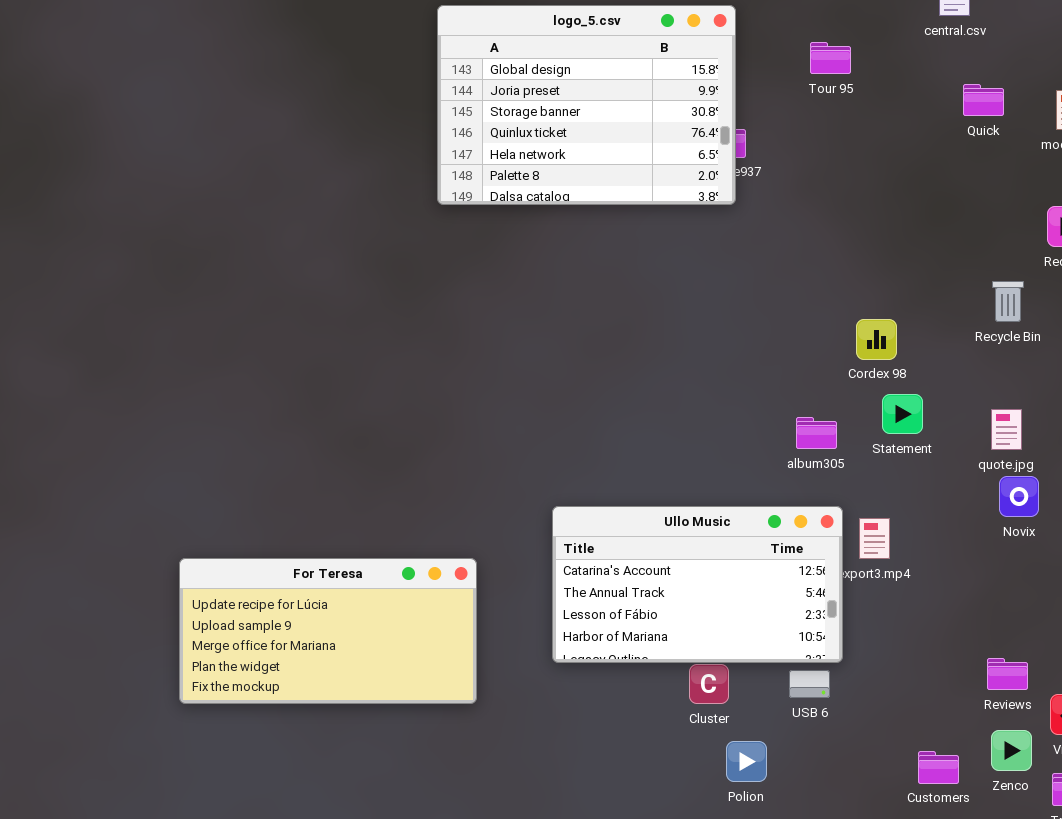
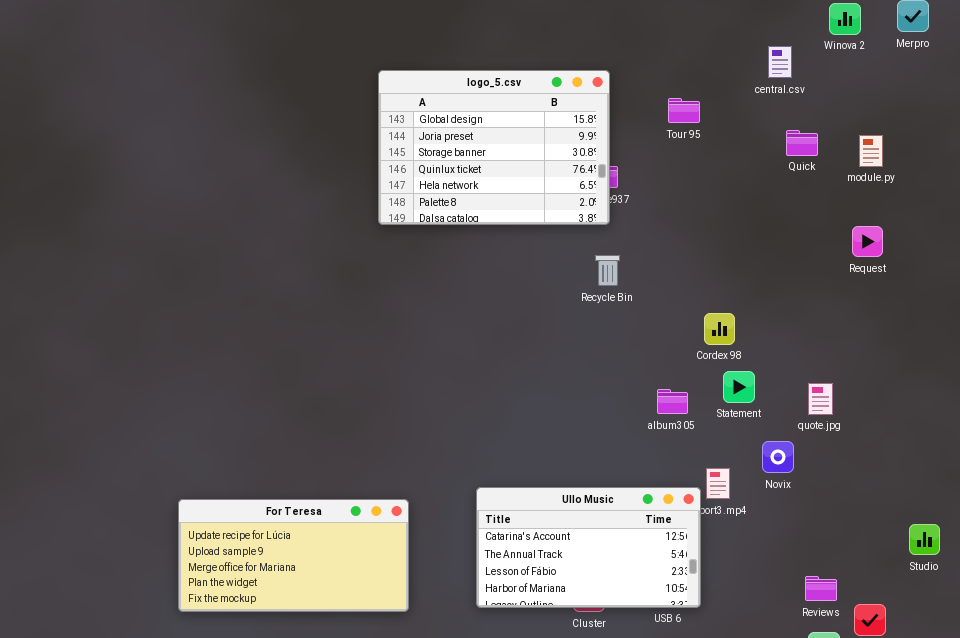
Recycle Bin: [992,281,1024,322] -> [595,255,620,286], moved
Novix: [999,476,1039,517] -> [762,441,794,473], moved
Ullo Music: [552,506,843,663] -> [476,487,701,608], moved

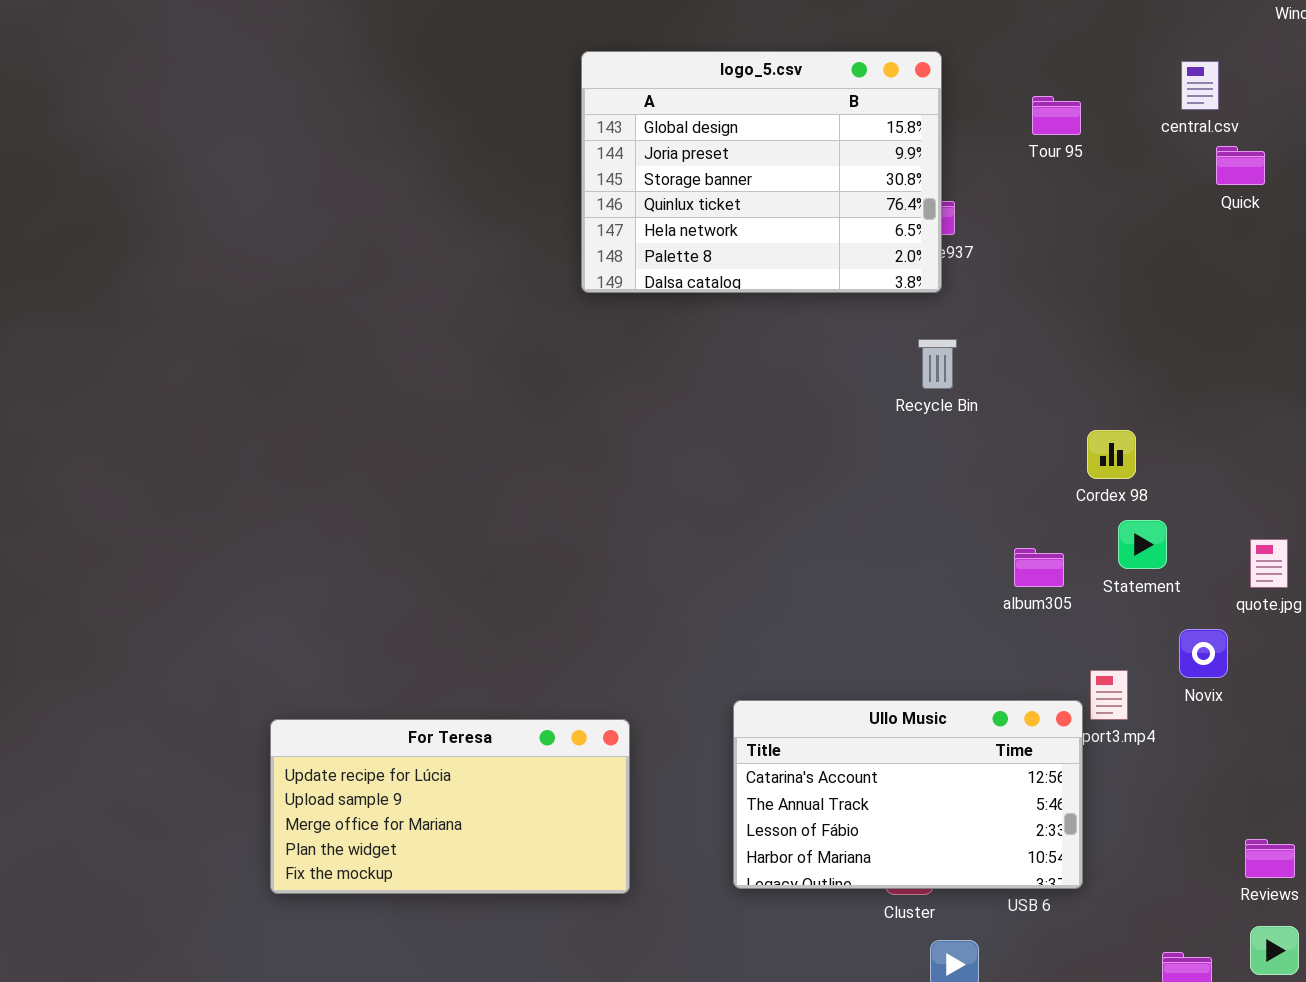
central.csv: [768,46,792,78] -> [1181,61,1219,110], moved

